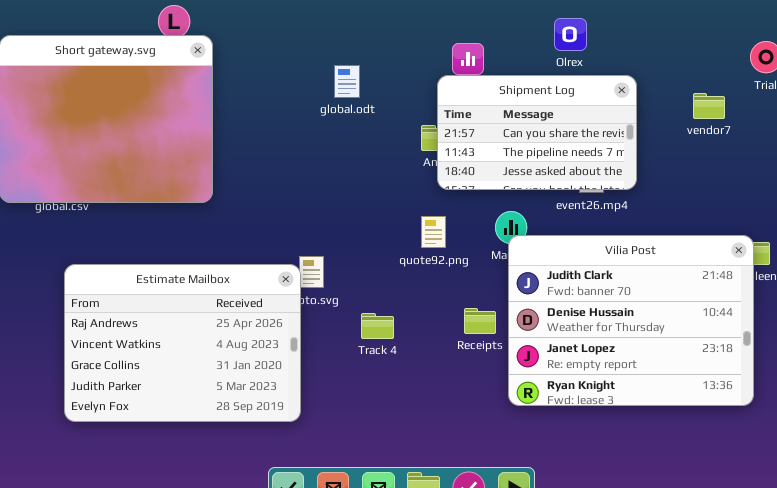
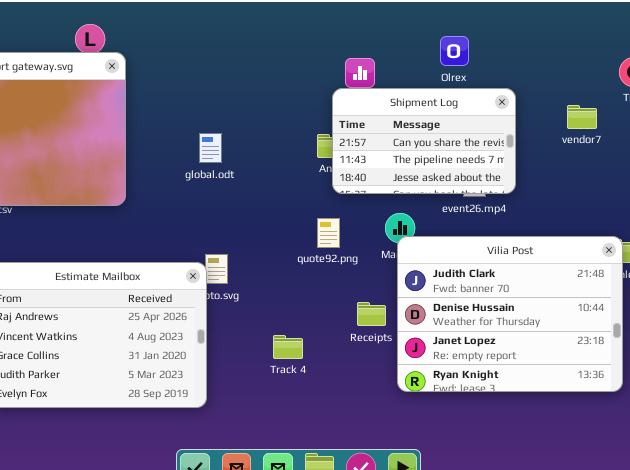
global.odt: [334,65,360,98] -> [199,133,222,163], moved
Track 4: [361,313,394,339] -> [273,335,303,359], moved

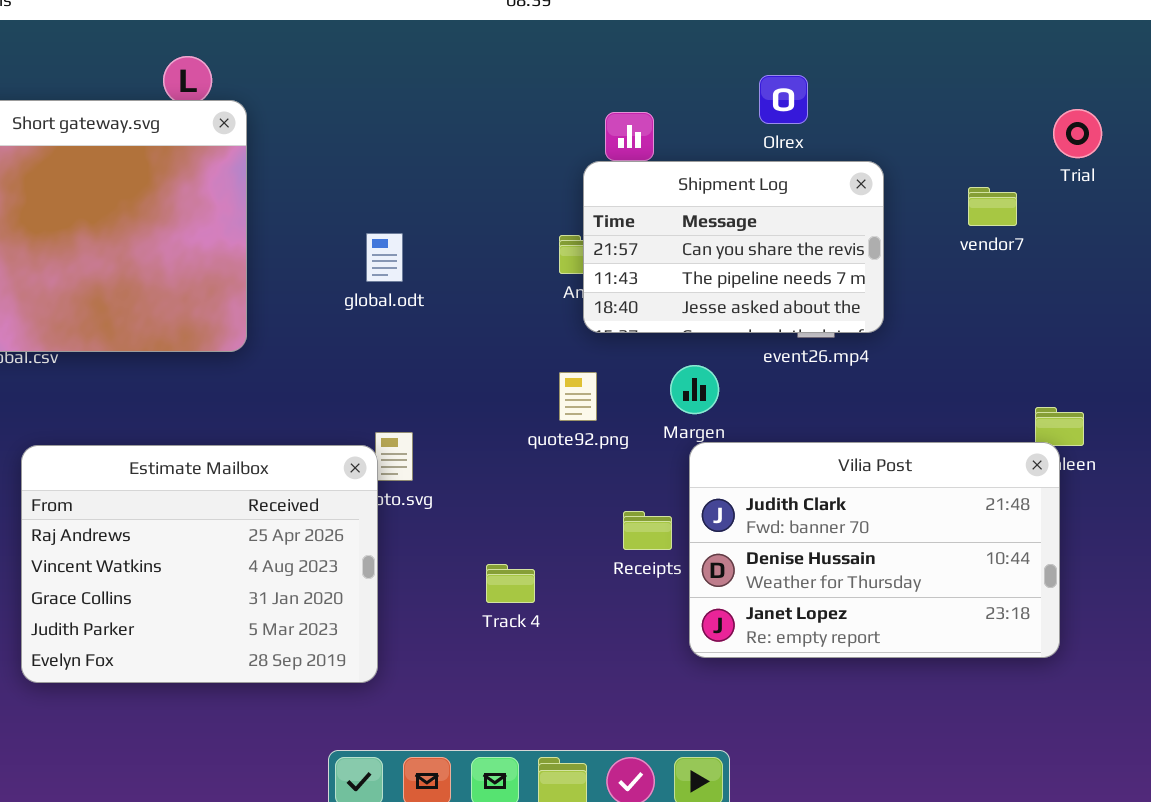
Vilia Post: [397,236,623,392] -> [689,442,1060,658], resized

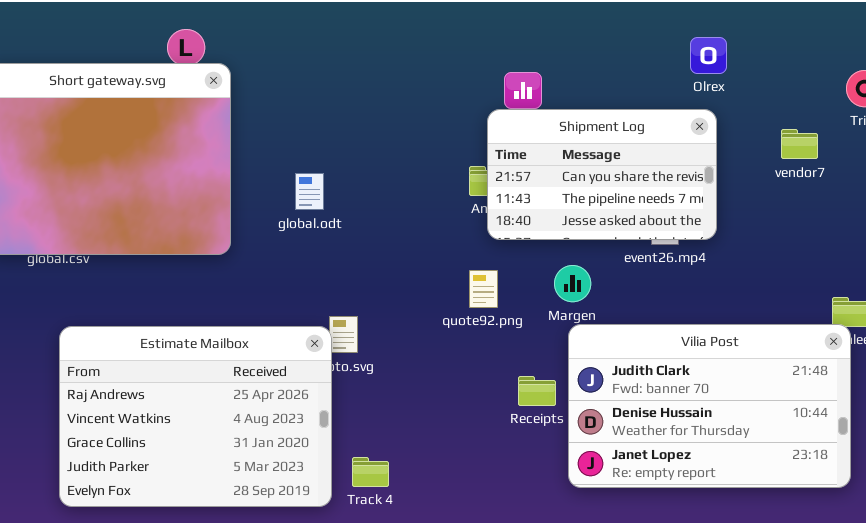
Olrex: [759,75,808,124] -> [690,37,727,74], moved
global.odt: [366,233,403,282] -> [295,173,324,210], moved
Track 4: [486,564,535,603] -> [352,457,389,487], moved

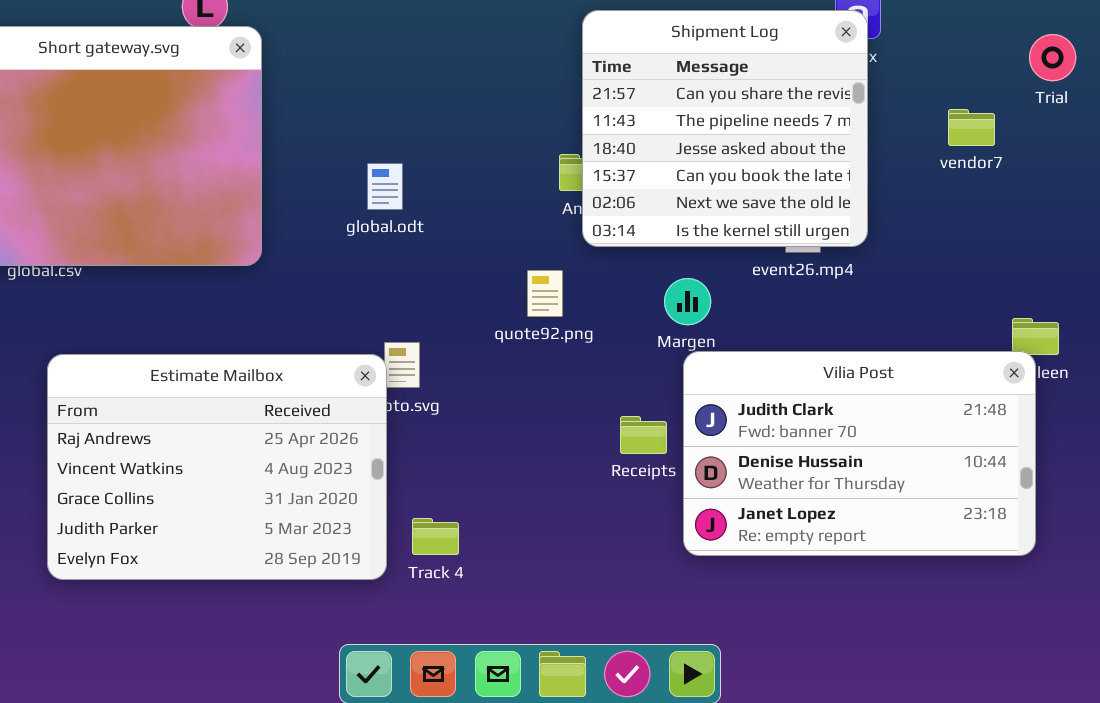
Shipment Log: [487,109,717,240] -> [582,10,868,247], resized
global.odt: [295,173,324,210] -> [367,163,403,210], moved
quote92.png: [469,270,498,308] -> [527,270,563,317], moved

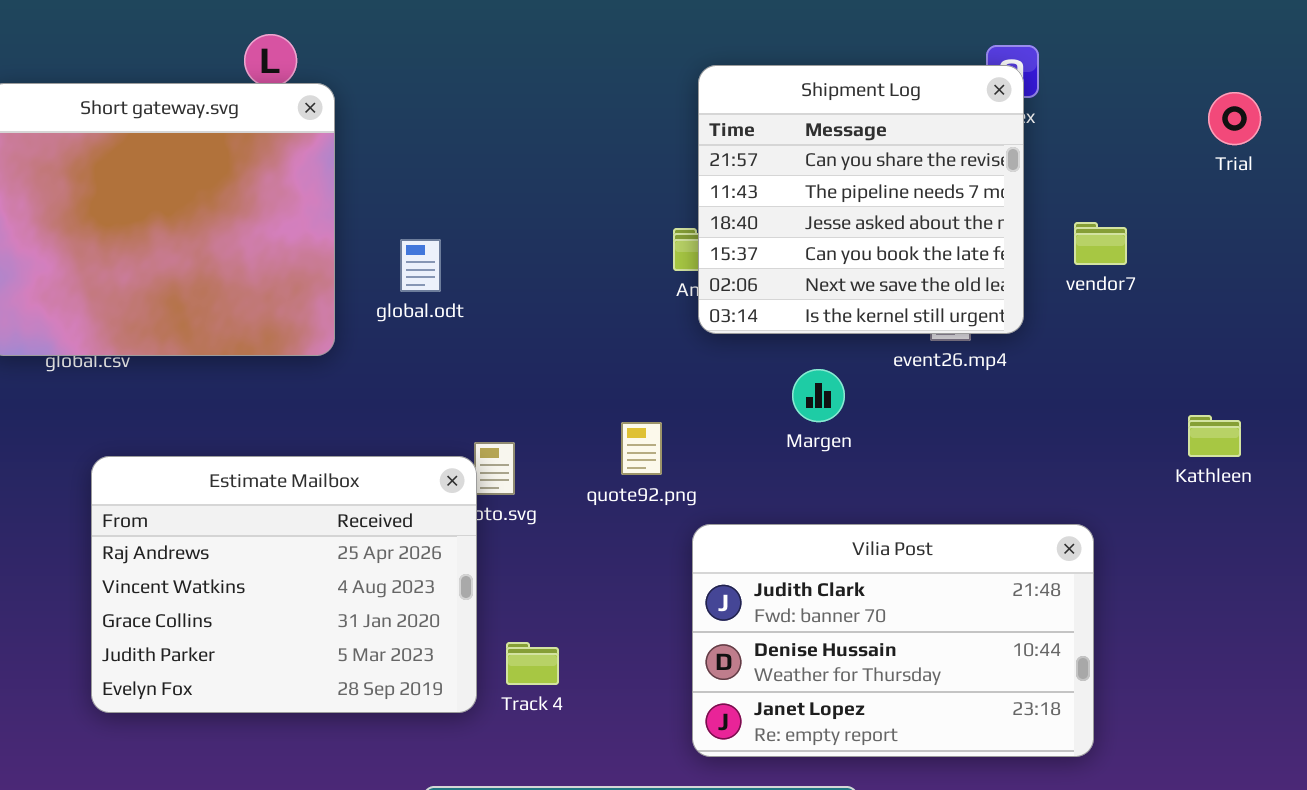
vendor7: [948,109,995,146] -> [1074,222,1127,265], moved
global.odt: [367,163,403,210] -> [400,239,441,292], moved
quote92.png: [527,270,563,317] -> [621,422,662,475], moved
Vilia Post: [683,351,1036,556] -> [692,524,1094,757], moved

